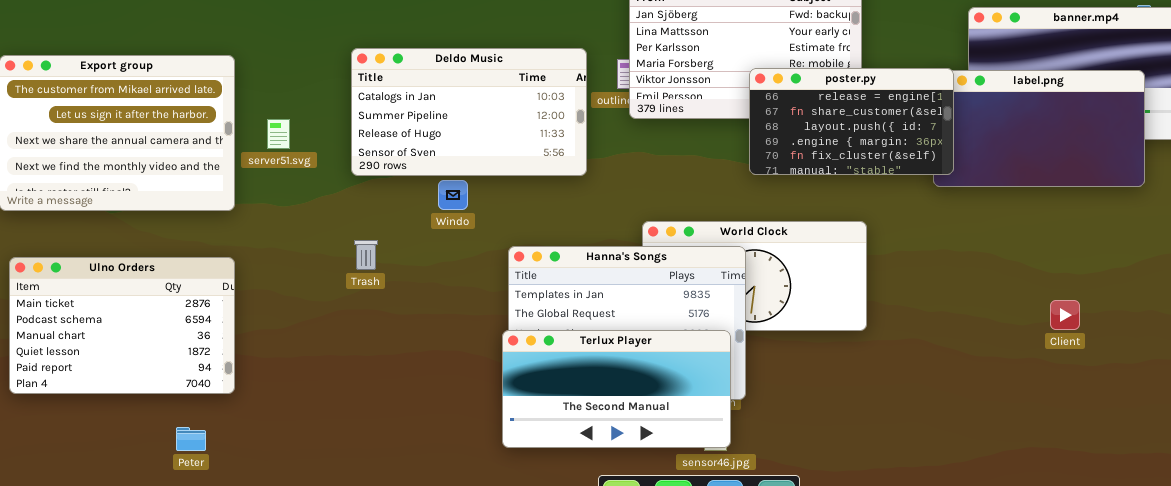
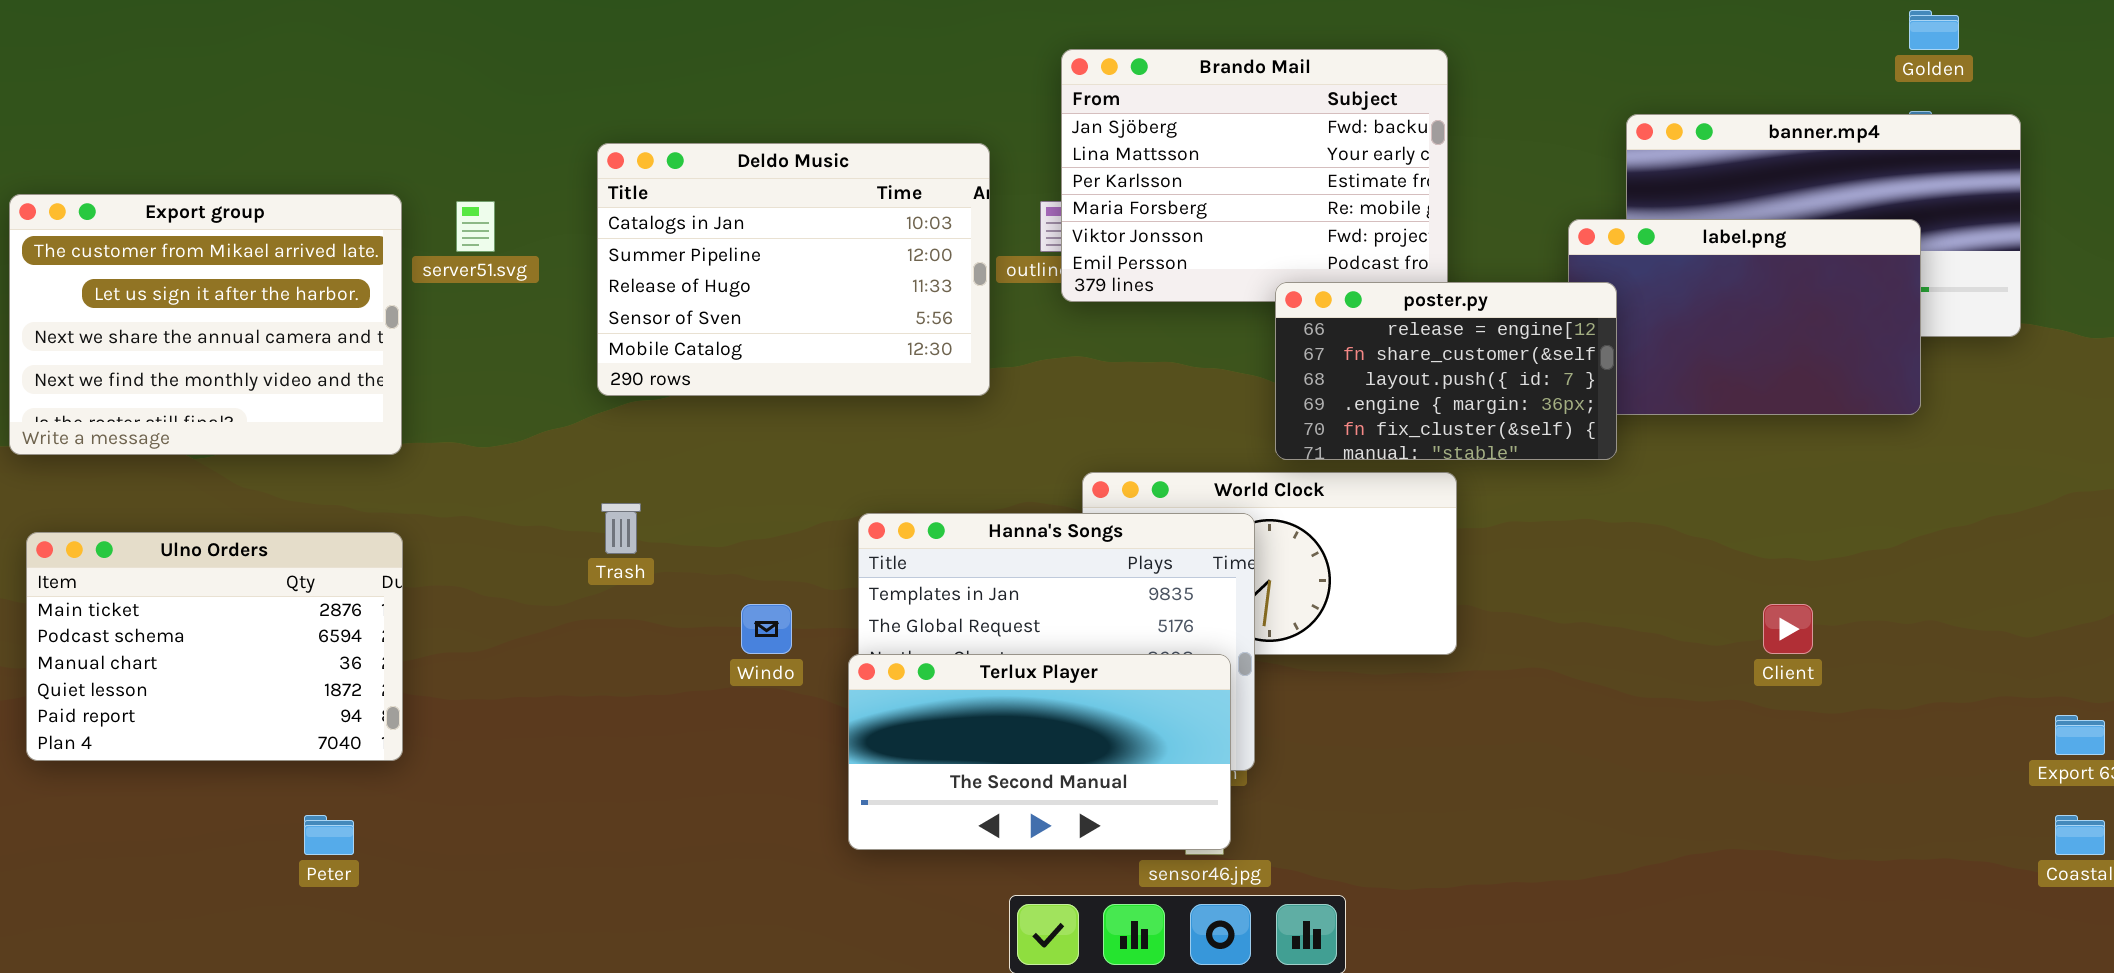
Deldo Music: [351,48,587,176] -> [597,143,990,396], resized
poster.py: [749,68,954,175] -> [1275,282,1617,460], moved
server51.svg: [267,119,290,149] -> [456,201,495,252], moved
Windo: [438,180,468,210] -> [741,604,792,654], moved

